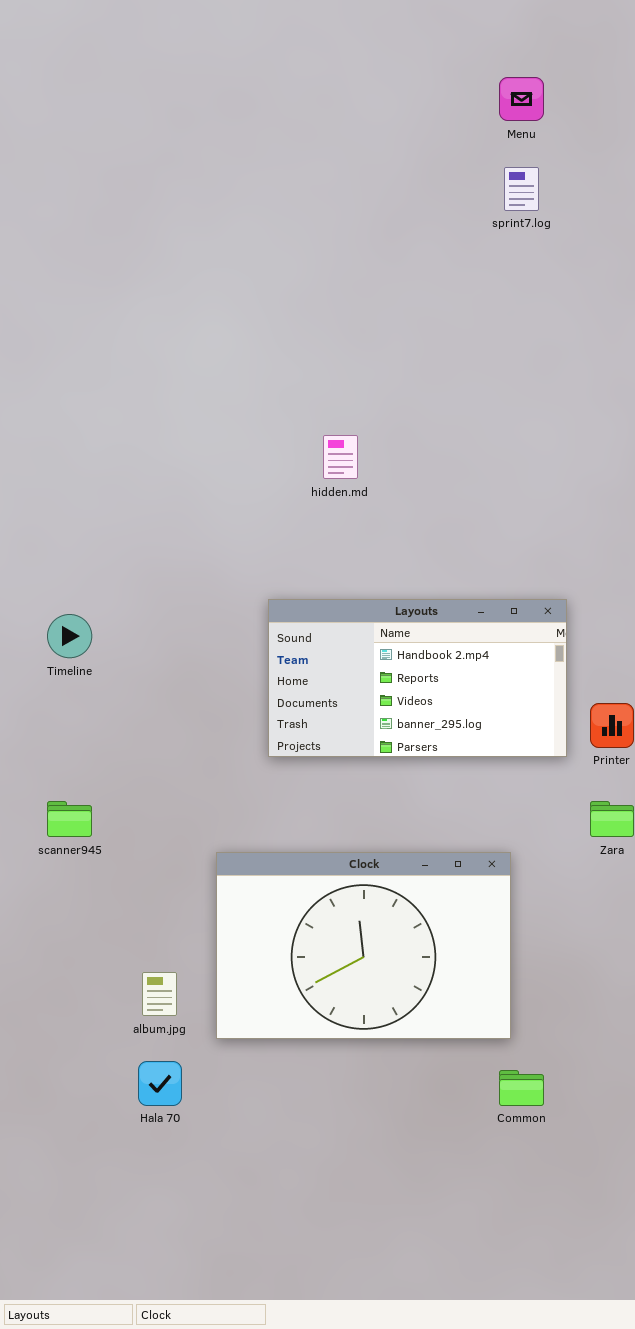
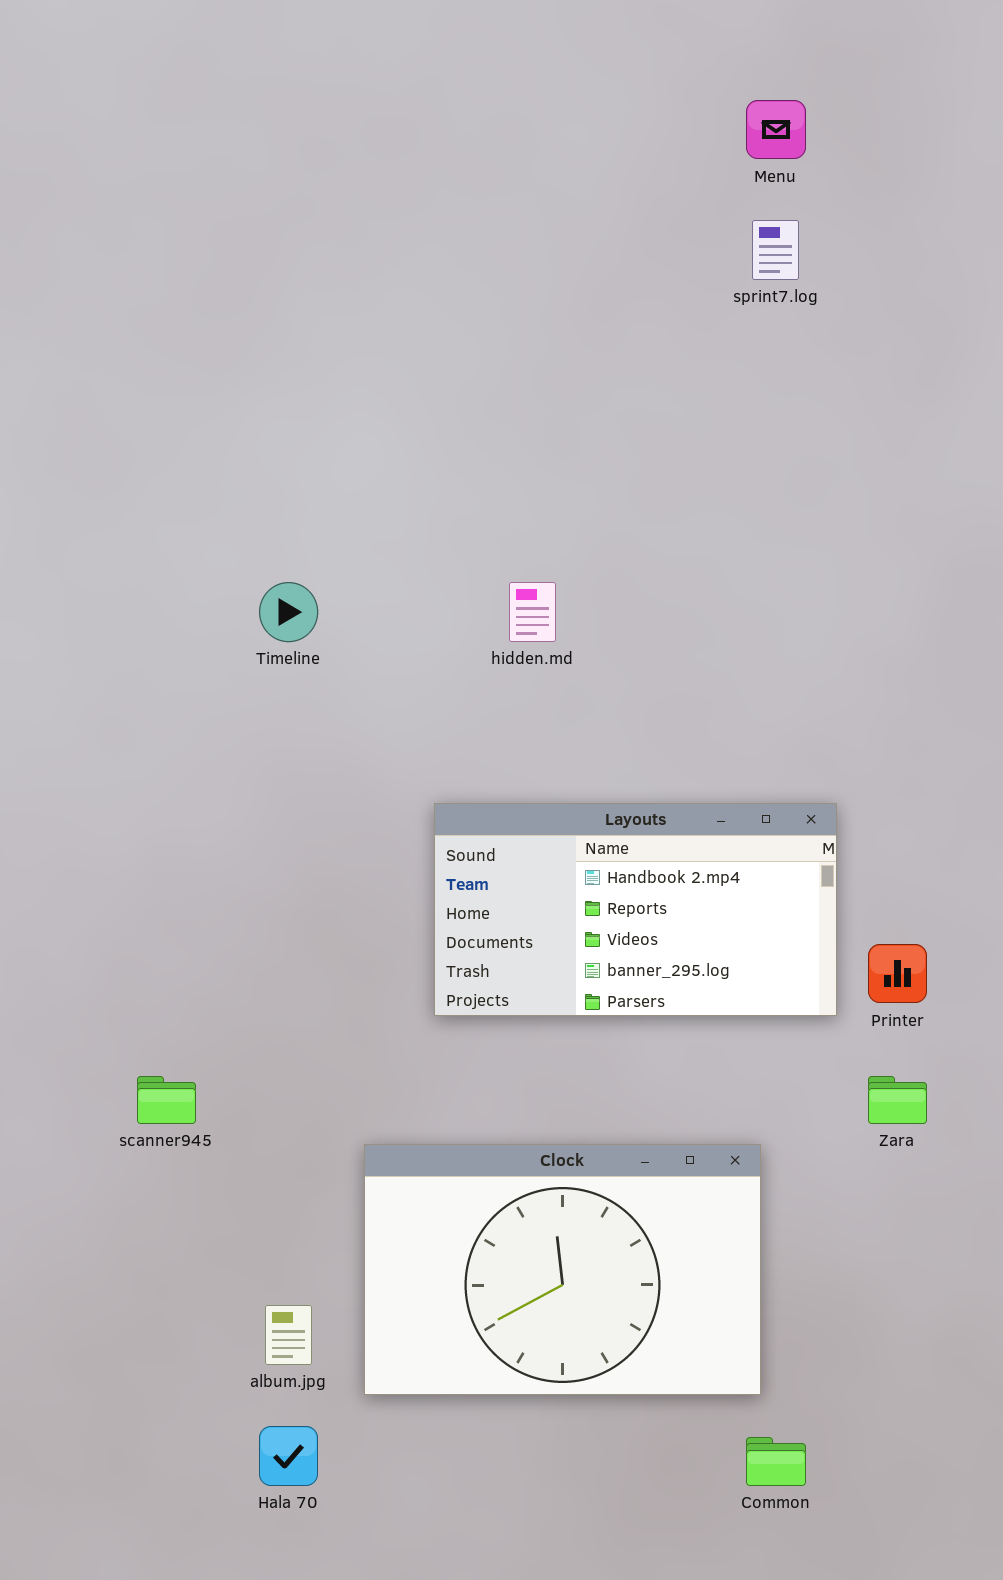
Timeline: [47,614,92,658] -> [259,582,318,642], moved

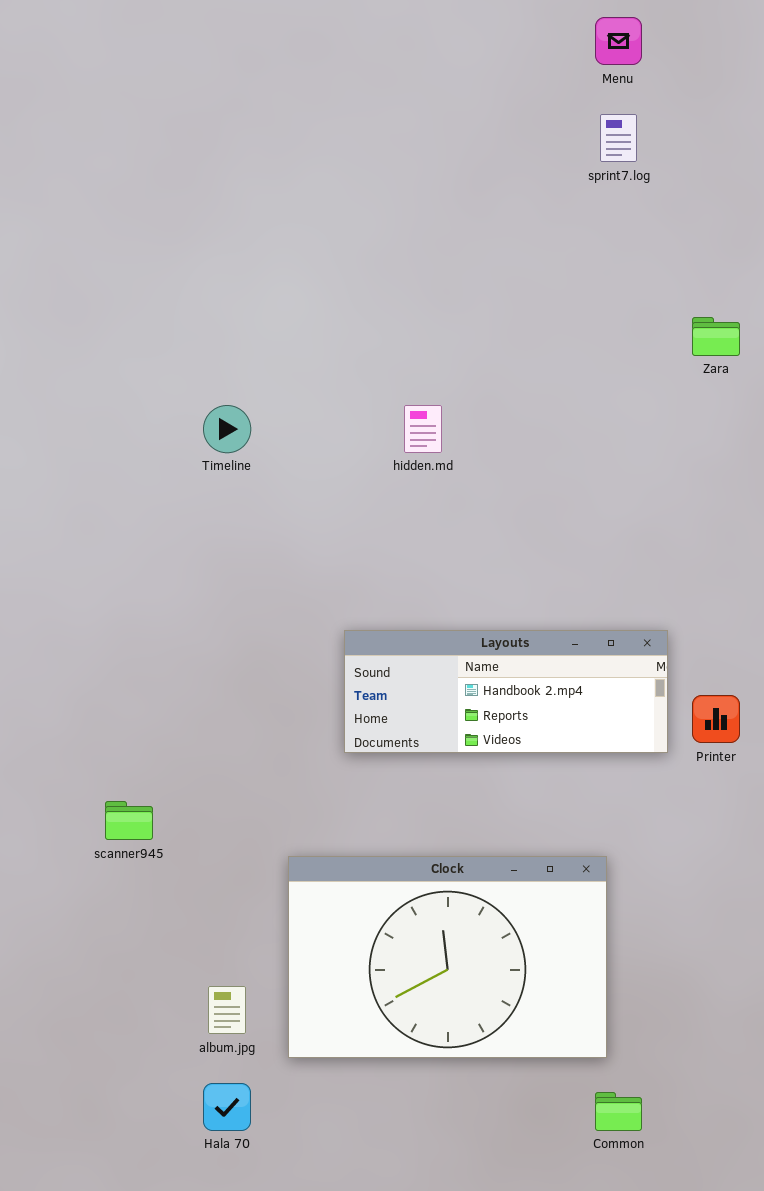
Layouts: [434,803,837,1016] -> [344,630,668,753], resized
Zara: [868,1076,927,1124] -> [692,317,740,356], moved

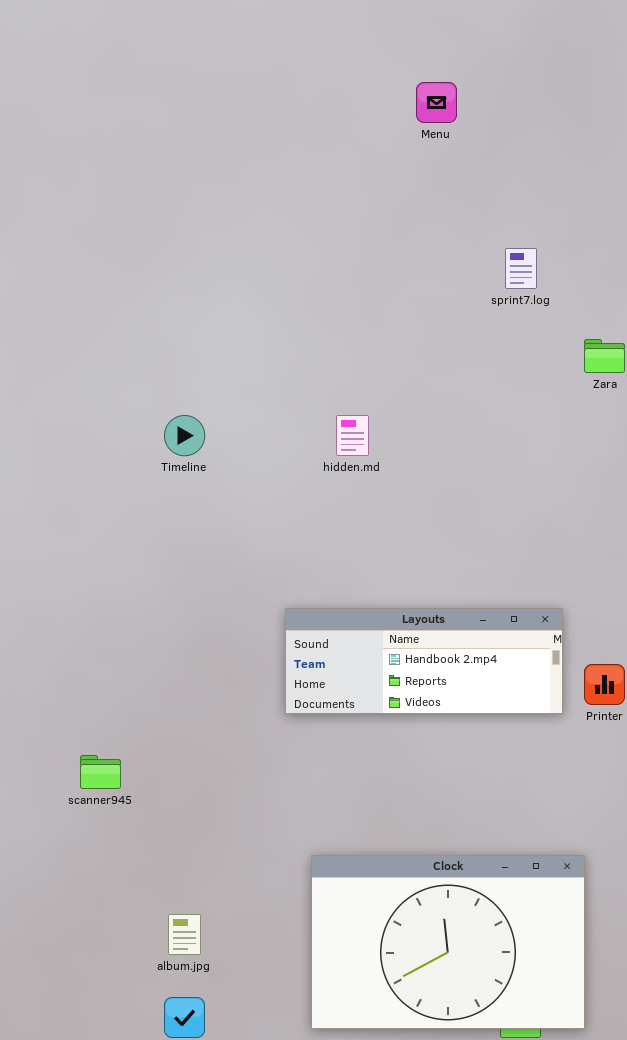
Menu: [595,17,642,65] -> [416,82,457,123], moved
sprint7.log: [600,114,637,162] -> [505,248,537,289], moved
Clock: [288,856,607,1058] -> [311,855,585,1029], moved

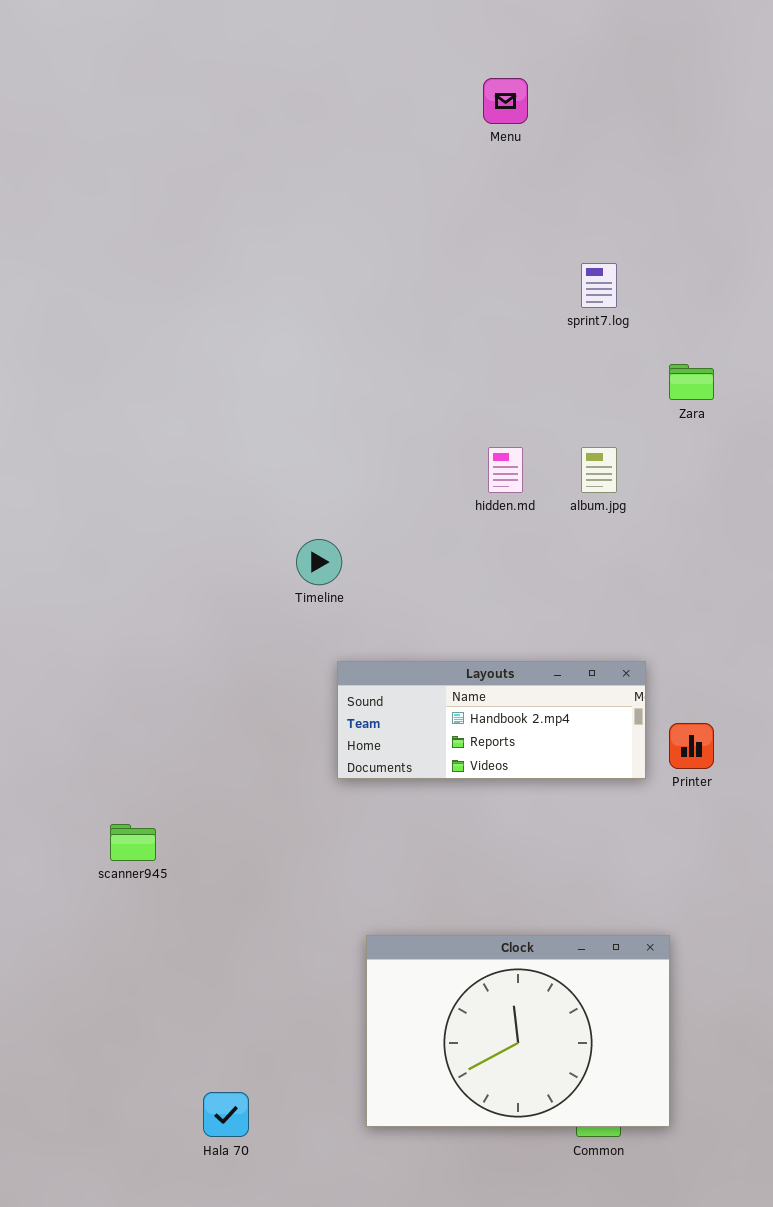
Timeline: [164,415,205,456] -> [296,539,342,585], moved
hidden.md: [336,415,369,456] -> [488,447,523,493], moved
album.jpg: [168,914,201,955] -> [581,447,617,493], moved

